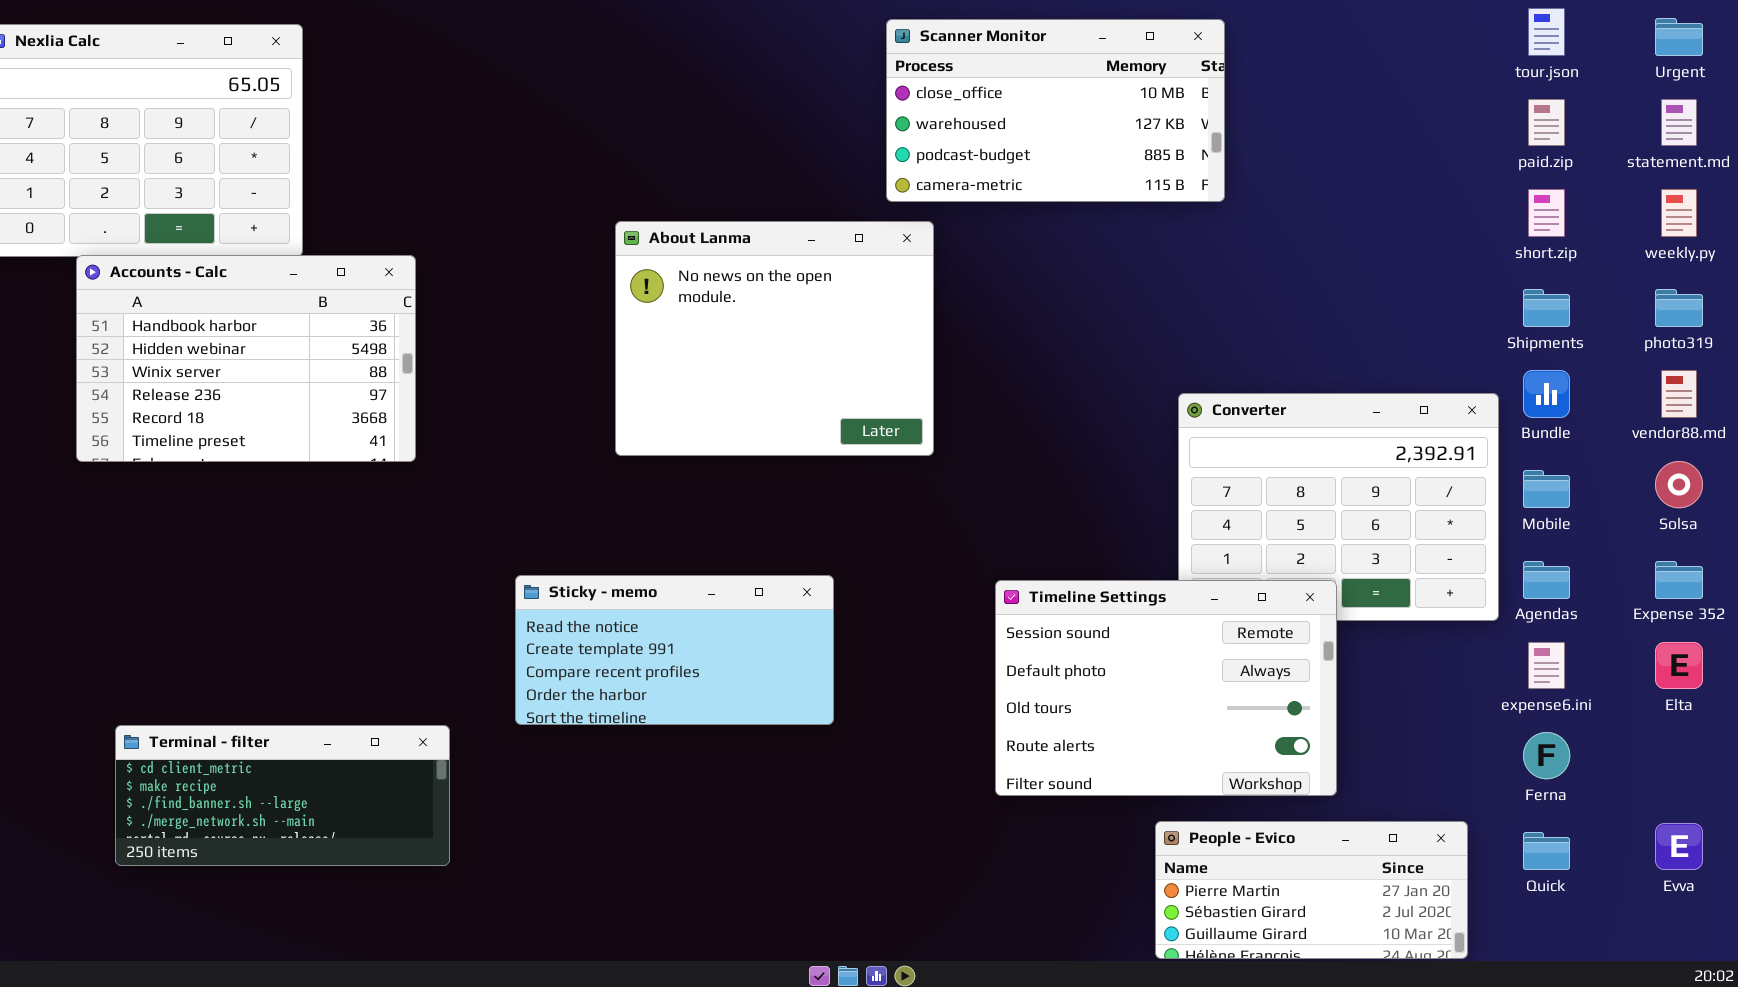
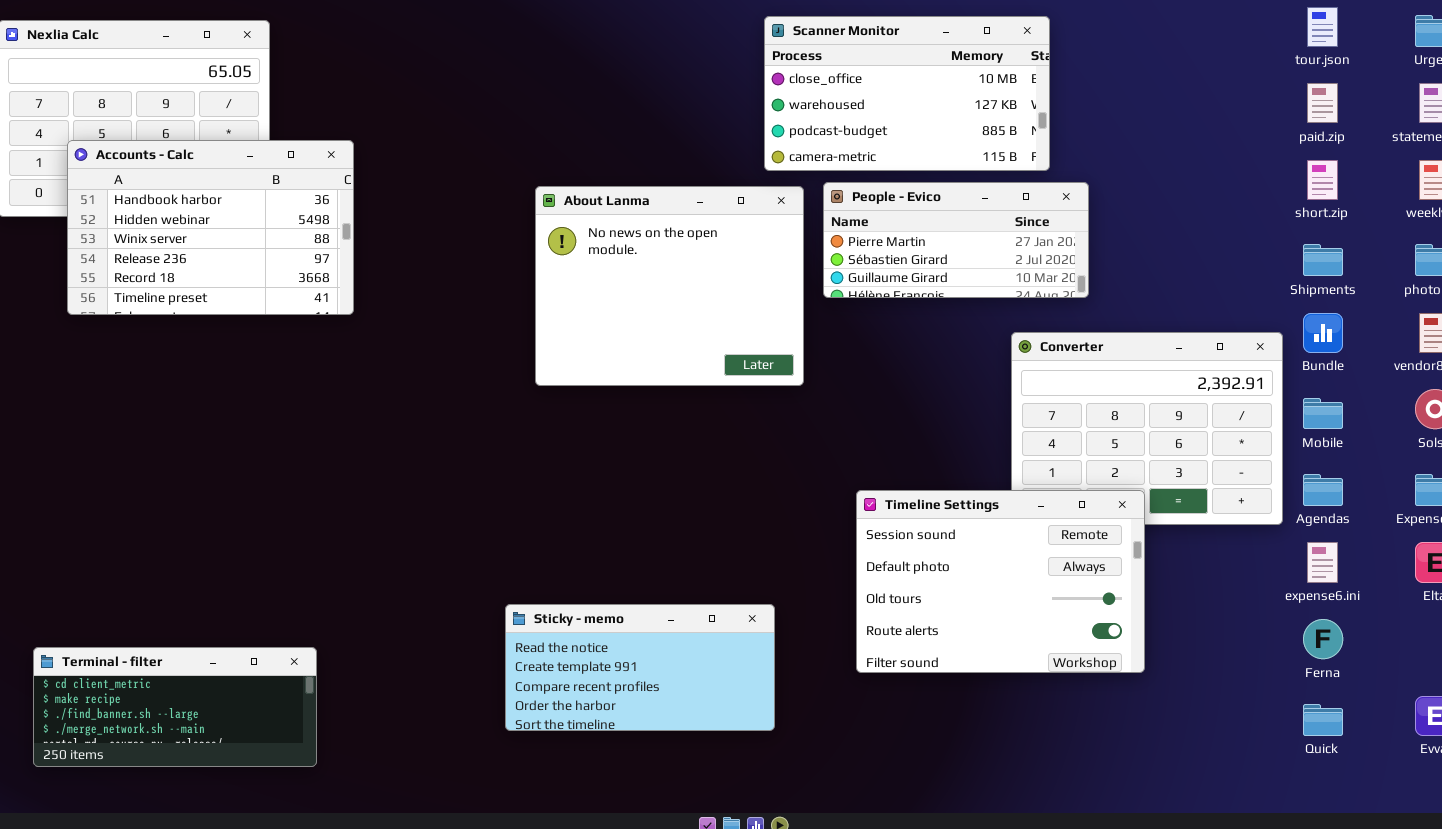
Accounts - Calc: [76,255,416,462] -> [67,140,354,315], moved
Sticky - memo: [515,575,834,725] -> [505,604,775,731], moved
Terminal - filter: [115,725,450,866] -> [33,647,317,767], moved
People - Evico: [1155,821,1468,959] -> [823,182,1089,298], moved

